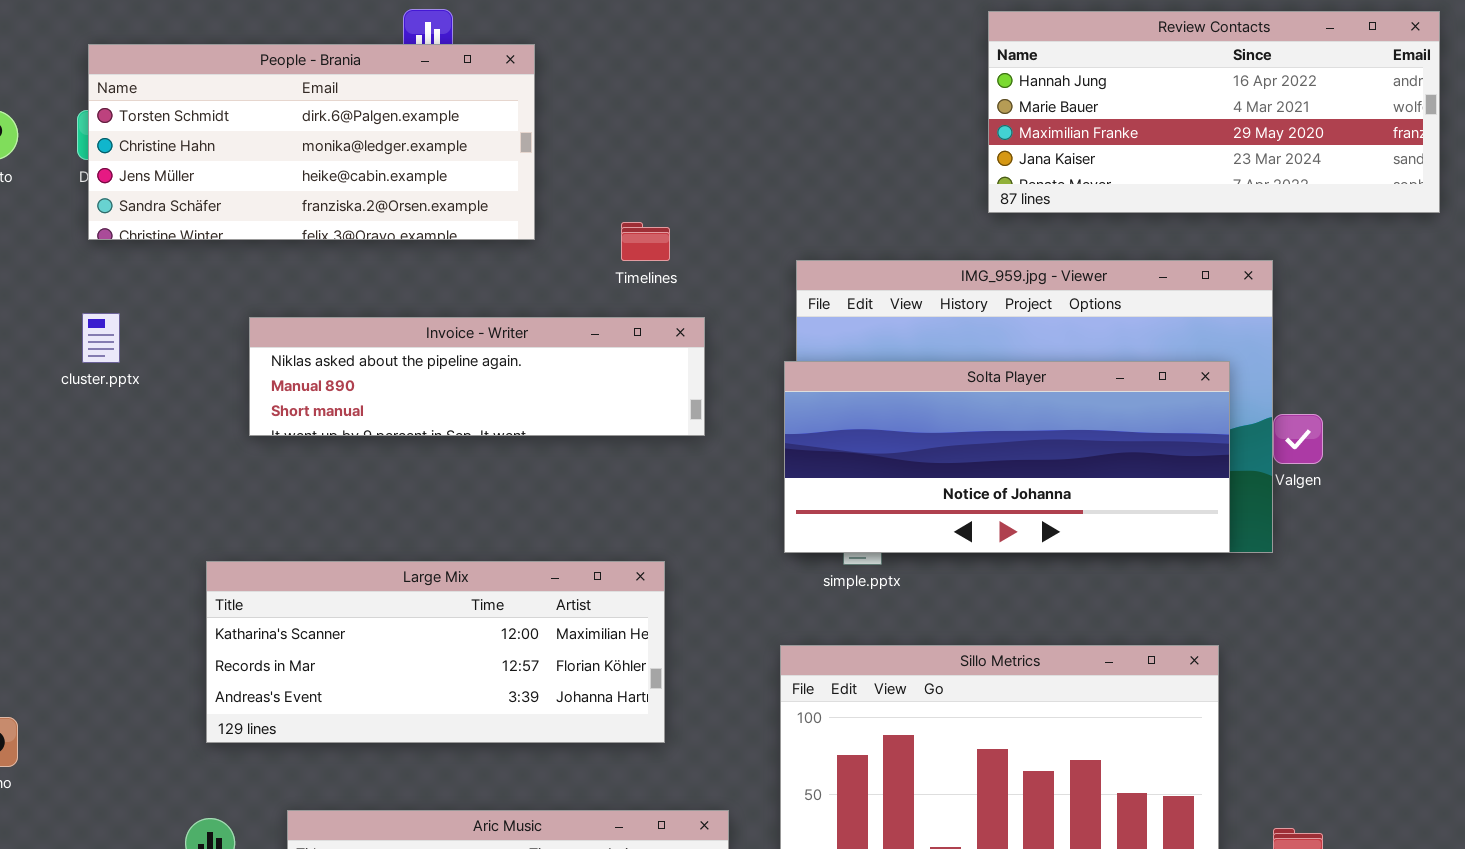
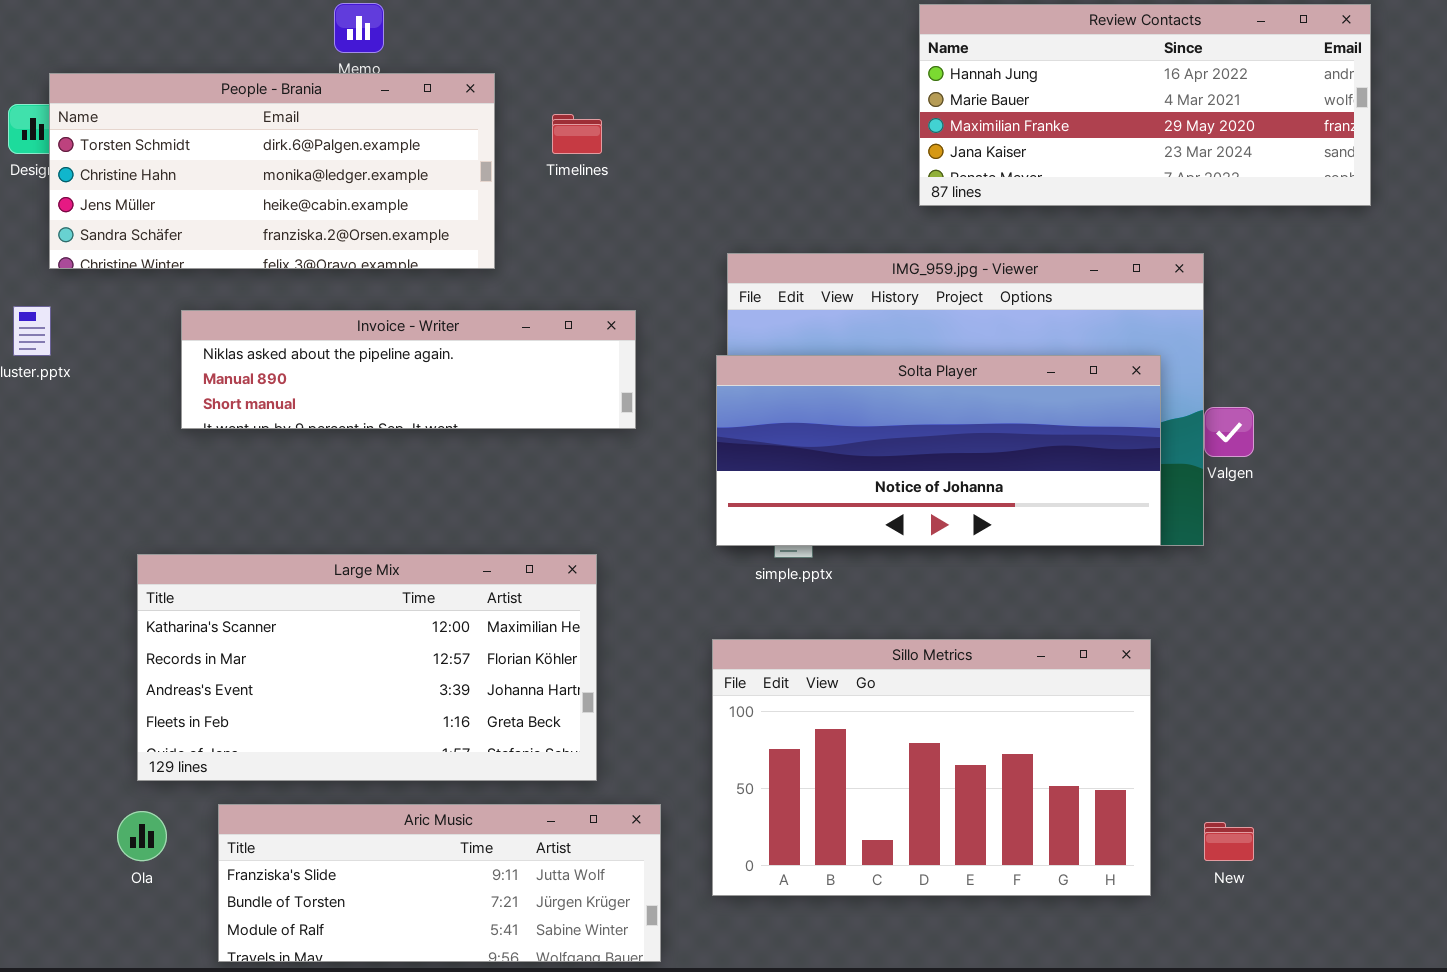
People - Brania: [88,44,535,240] -> [49,73,495,269], moved
Timelines: [621,222,670,261] -> [552,114,602,154], moved
Large Mix: [206,561,665,743] -> [137,554,597,781], resized

